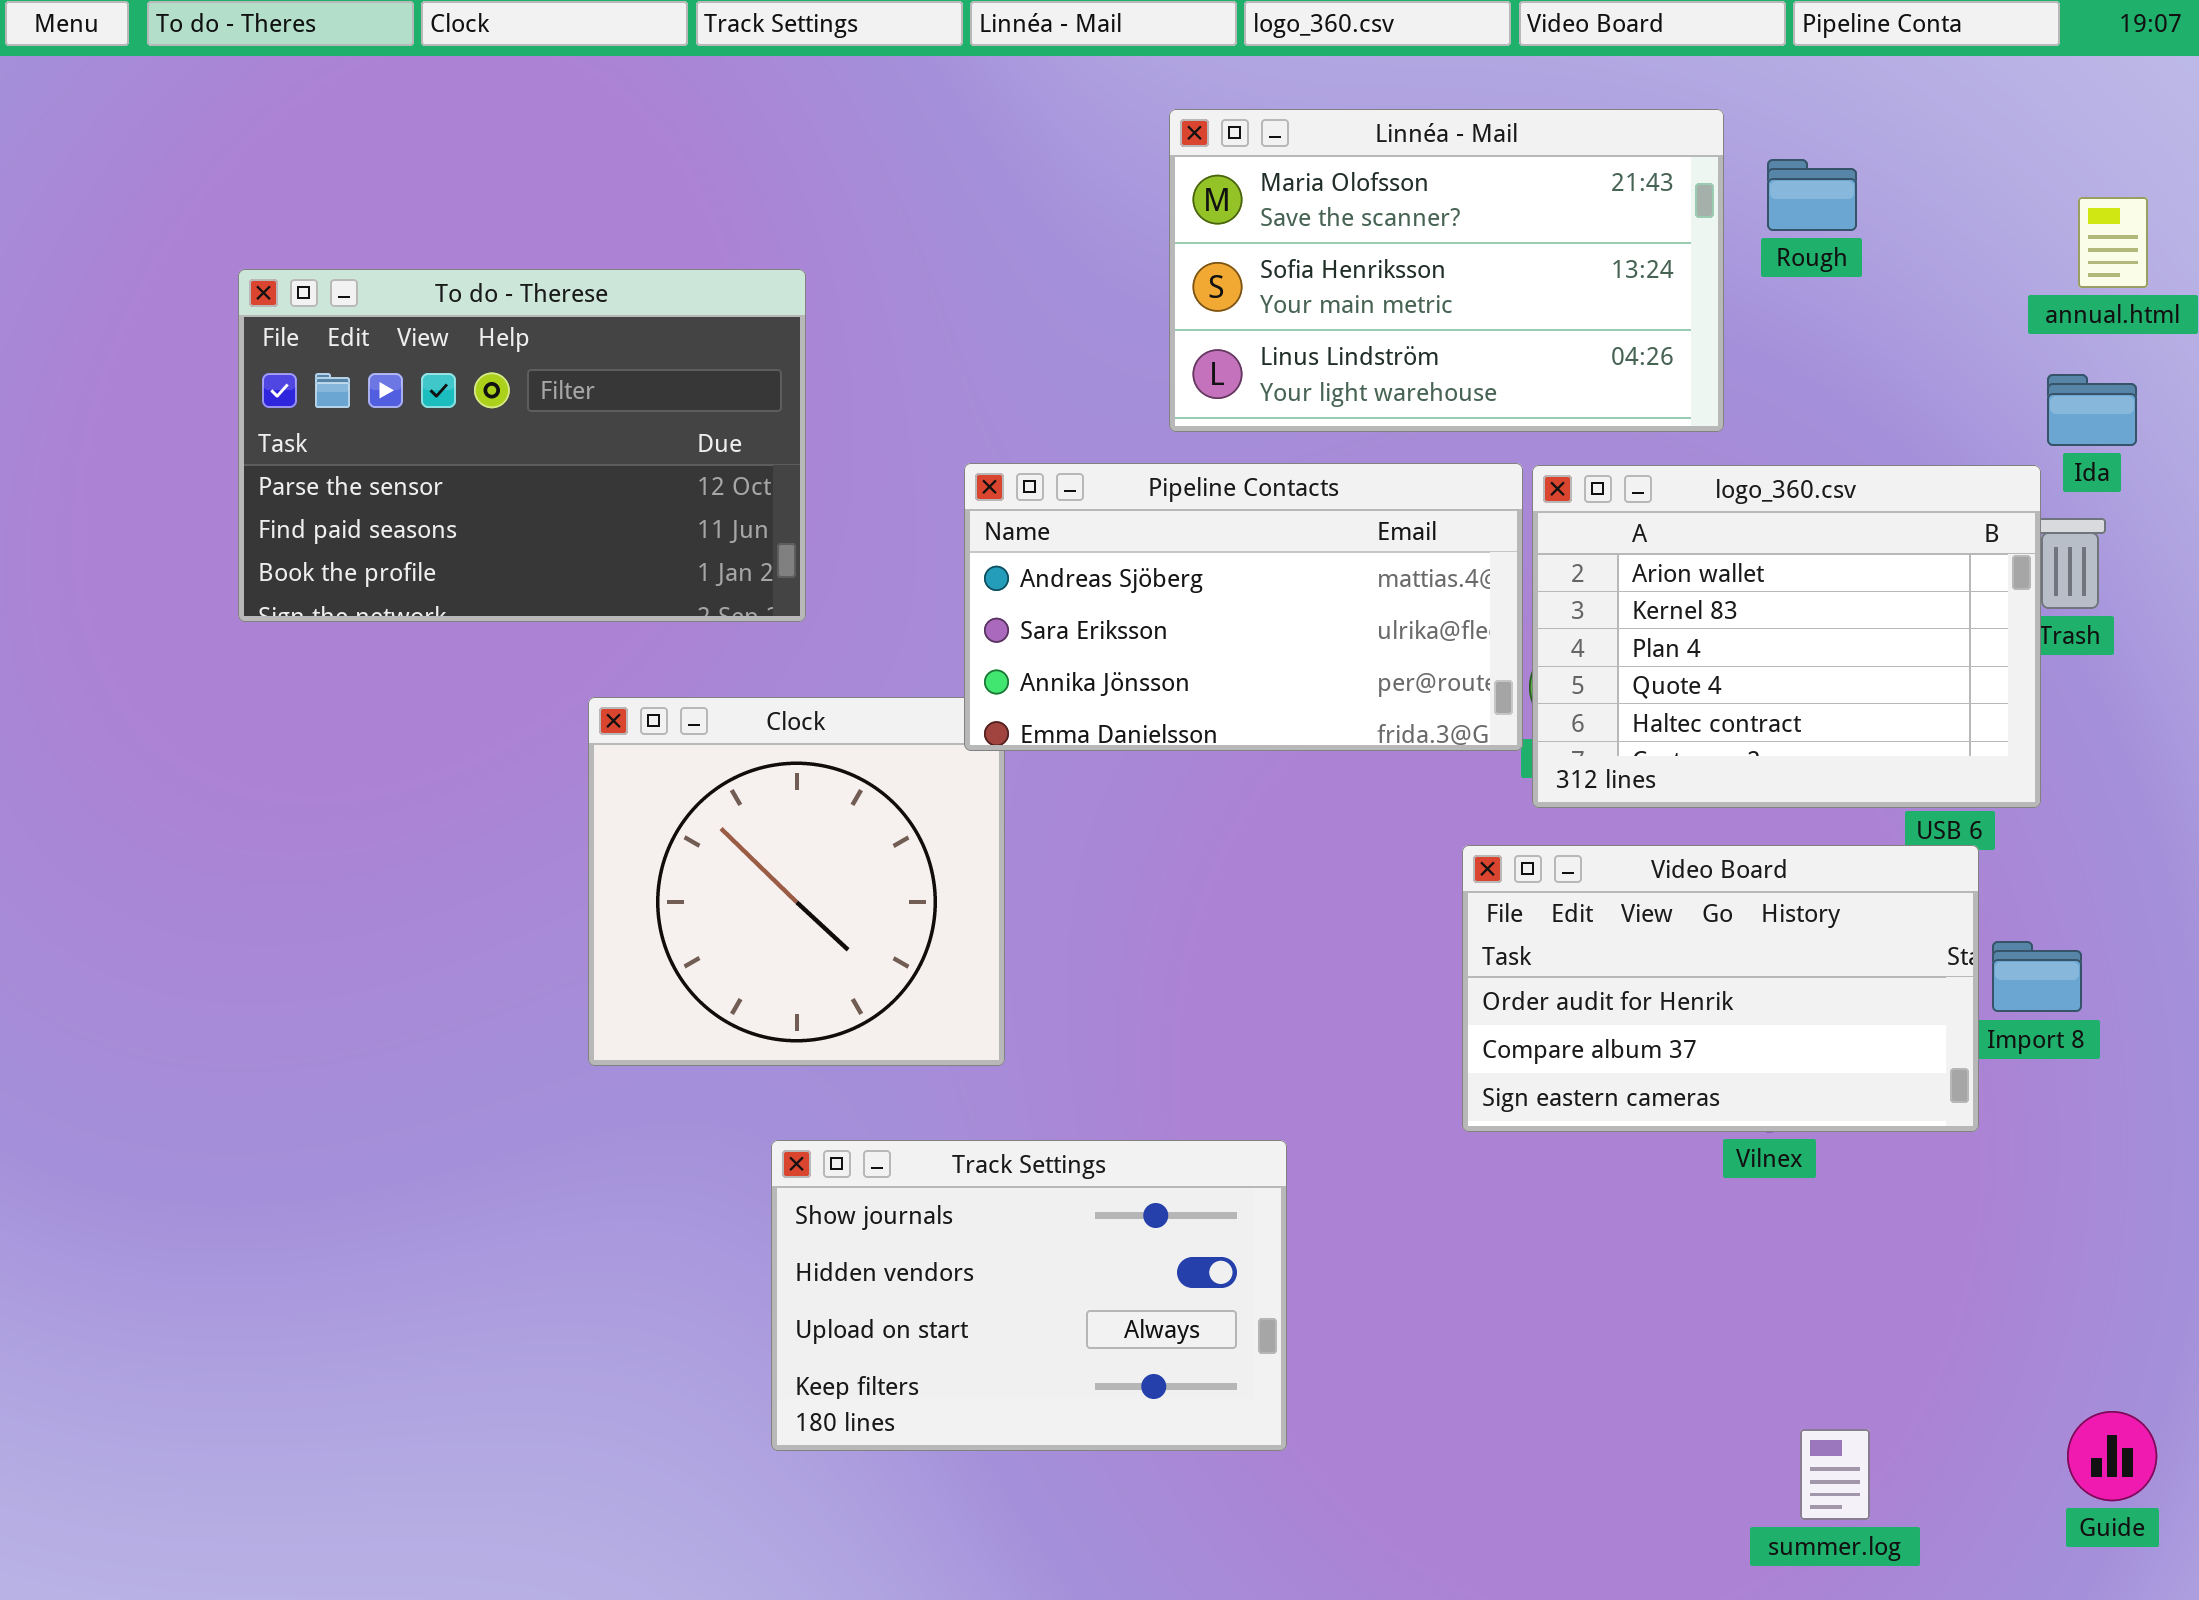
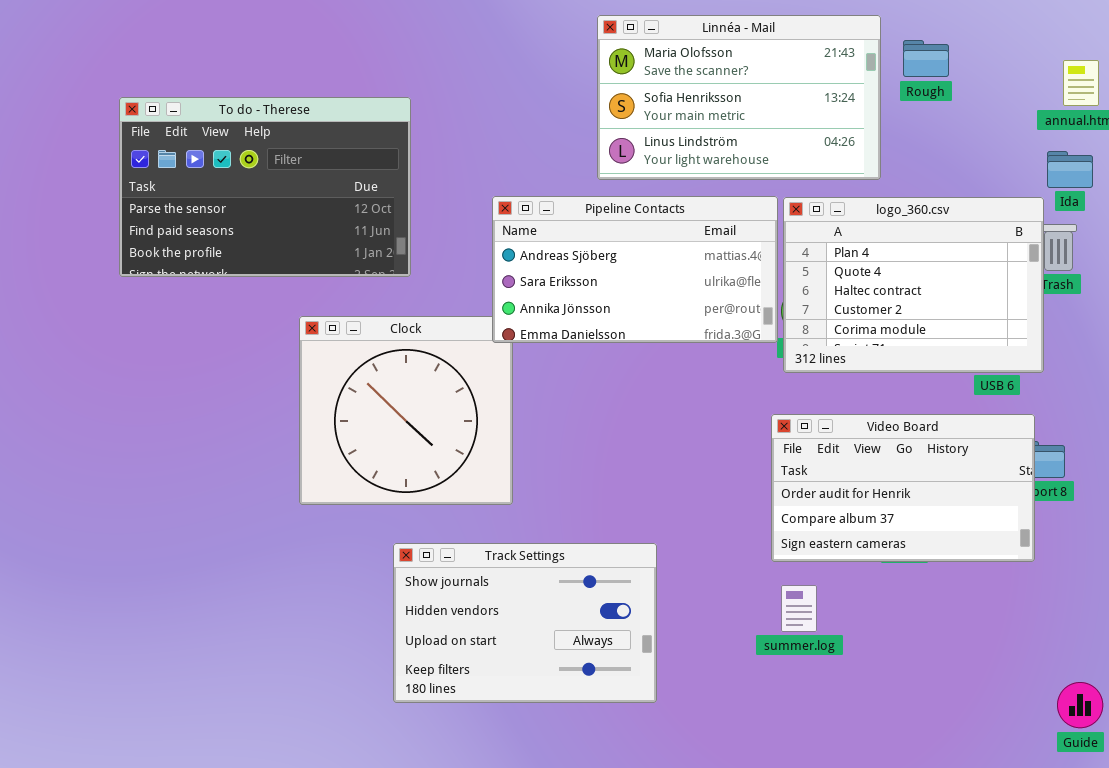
logo_360.csv: [1532,465,2041,808] -> [783,197,1044,373], scrolled down 2 rows
Video Board: [1462,845,1979,1132] -> [771,414,1035,562], moved
summer.log: [1800,1429,1870,1520] -> [781,585,817,632], moved

